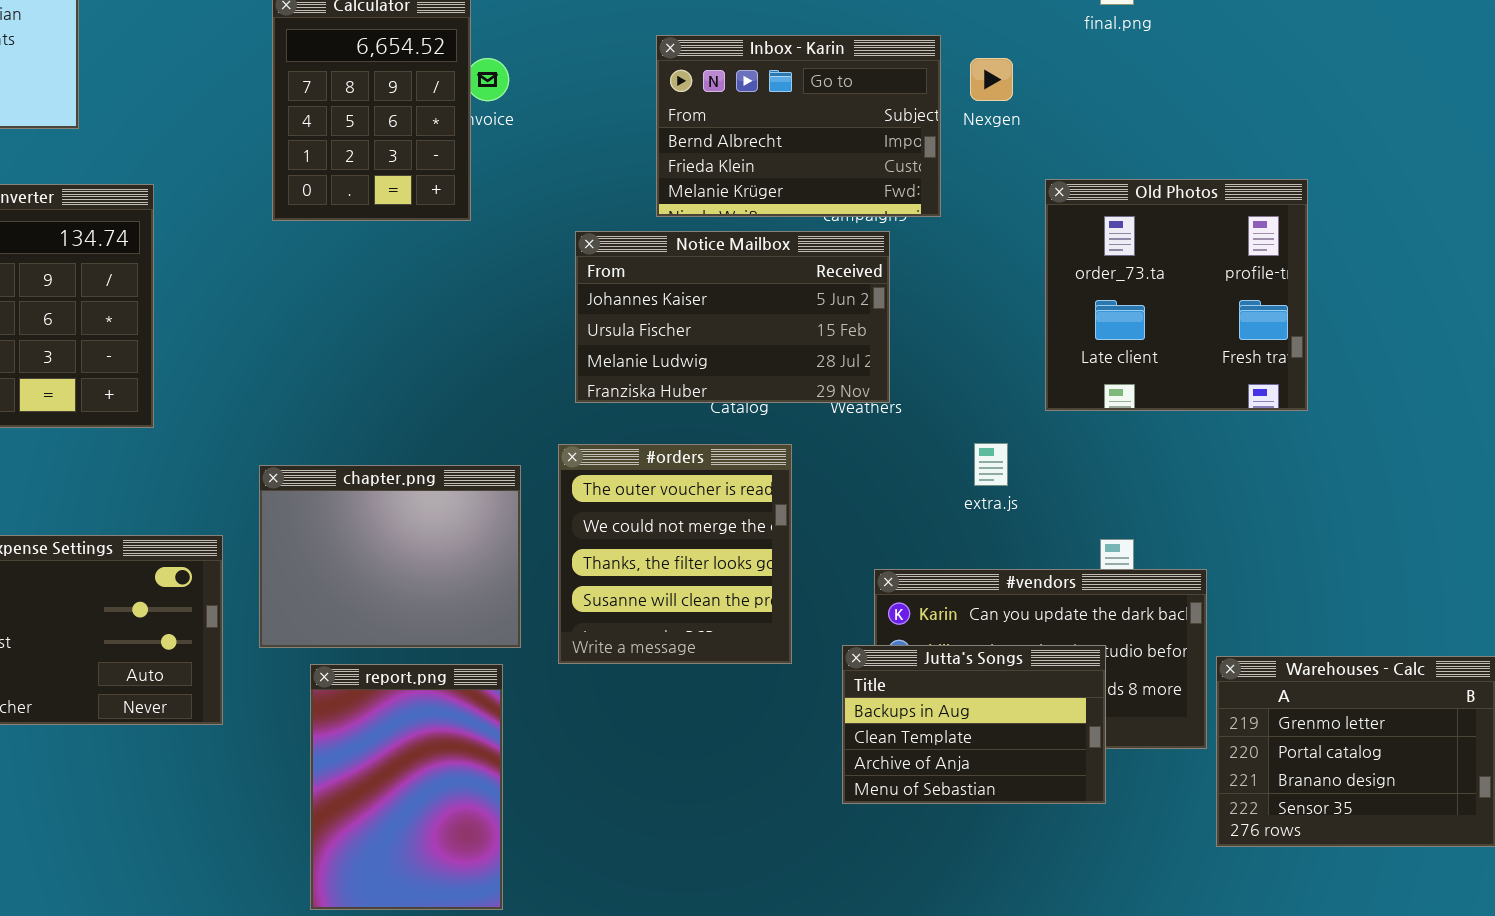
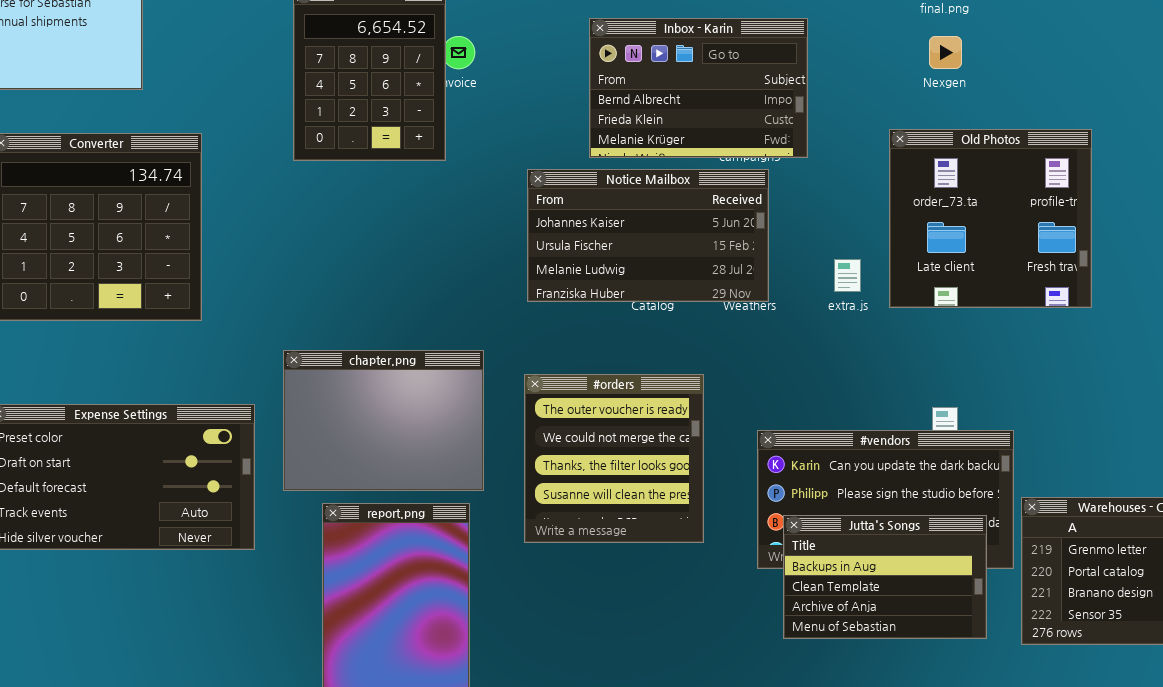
Nexgen: [970,58,1013,101] -> [929,36,962,69], moved
extra.js: [974,443,1008,486] -> [834,259,861,292], moved
#orders: [558,444,792,664] -> [524,374,704,543], moved
Jutta's Songs: [842,645,1106,804] -> [783,515,987,639], moved

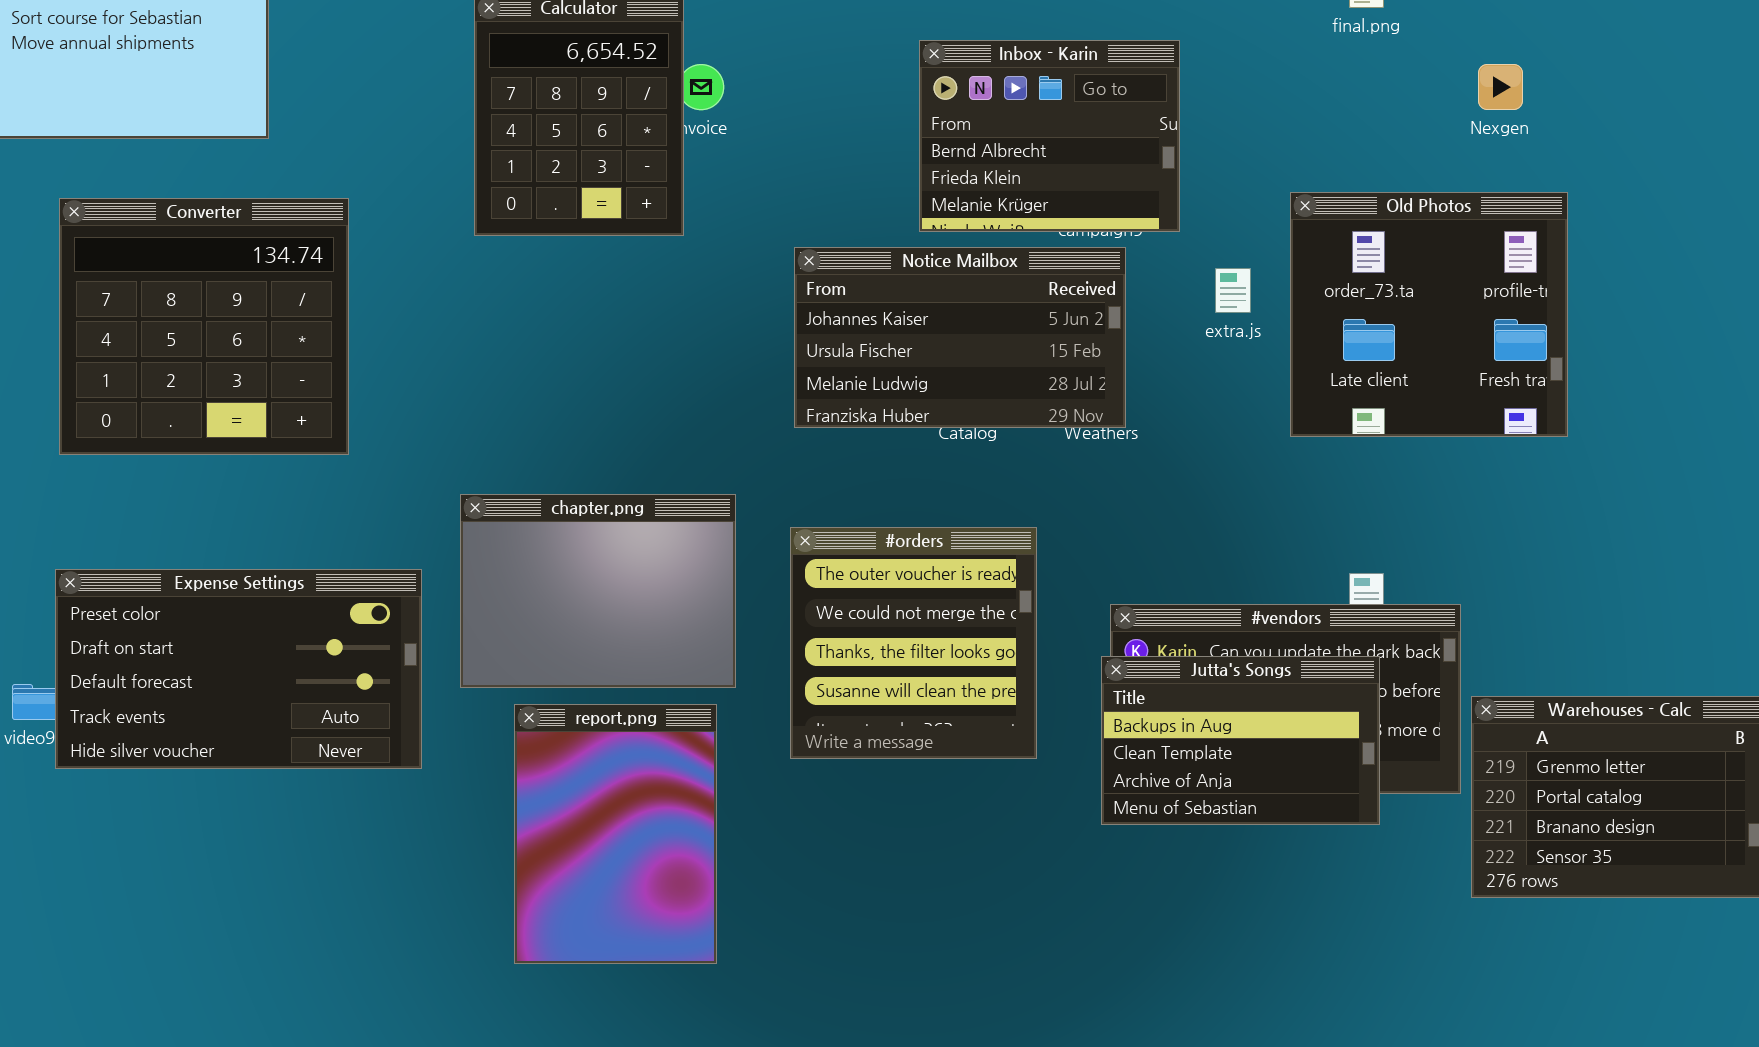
Inbox - Karin: [589,18,808,158] -> [919,40,1180,232], resized
Nexgen: [929,36,962,69] -> [1478,64,1523,110], moved
extra.js: [834,259,861,292] -> [1215,268,1251,313], moved
Jutta's Songs: [783,515,987,639] -> [1101,656,1380,825], moved

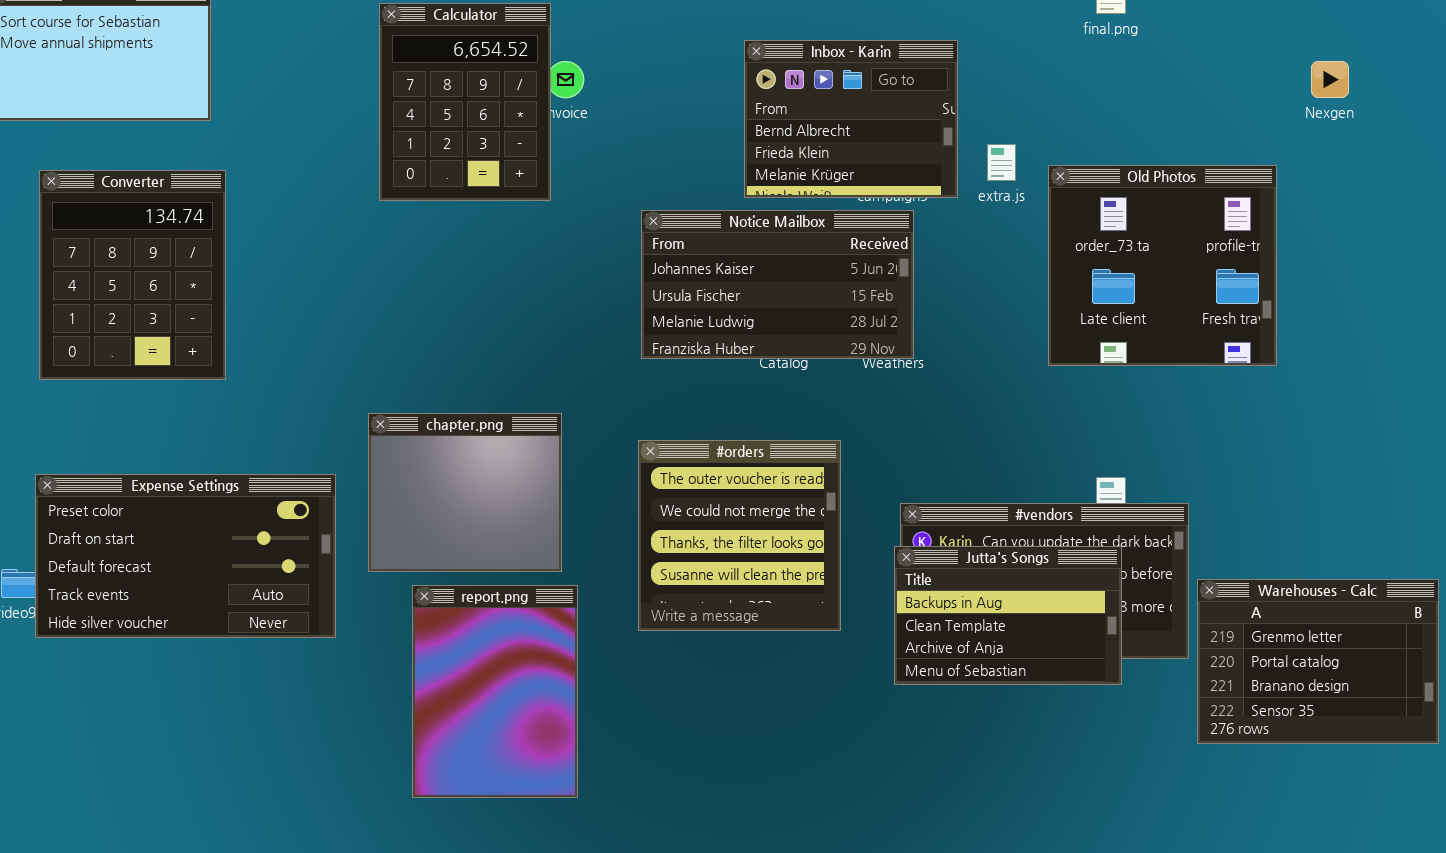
Nexgen: [1478,64,1523,110] -> [1311,61,1349,98], moved
Converter: [59,198,349,455] -> [39,170,226,380], resized
extra.js: [1215,268,1251,313] -> [987,144,1016,181], moved
chapter.png: [460,494,736,688] -> [368,413,562,572], resized

